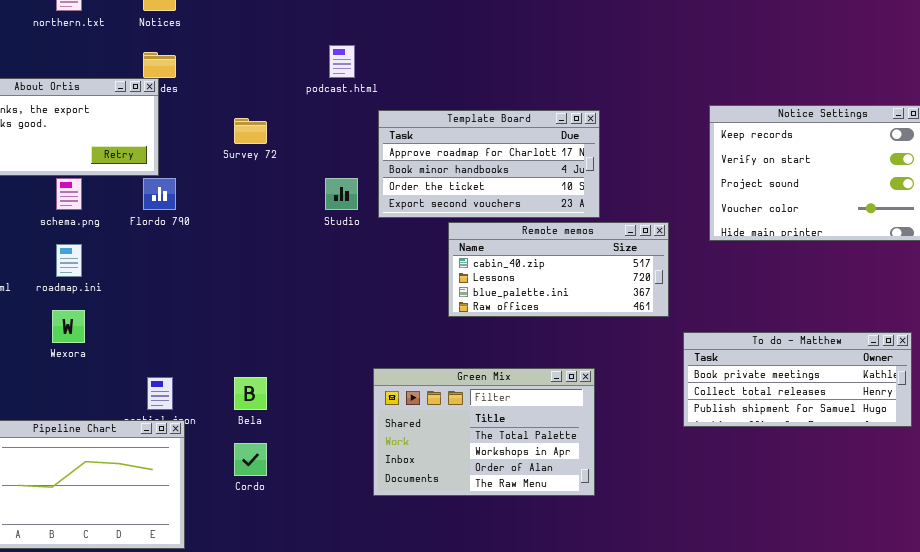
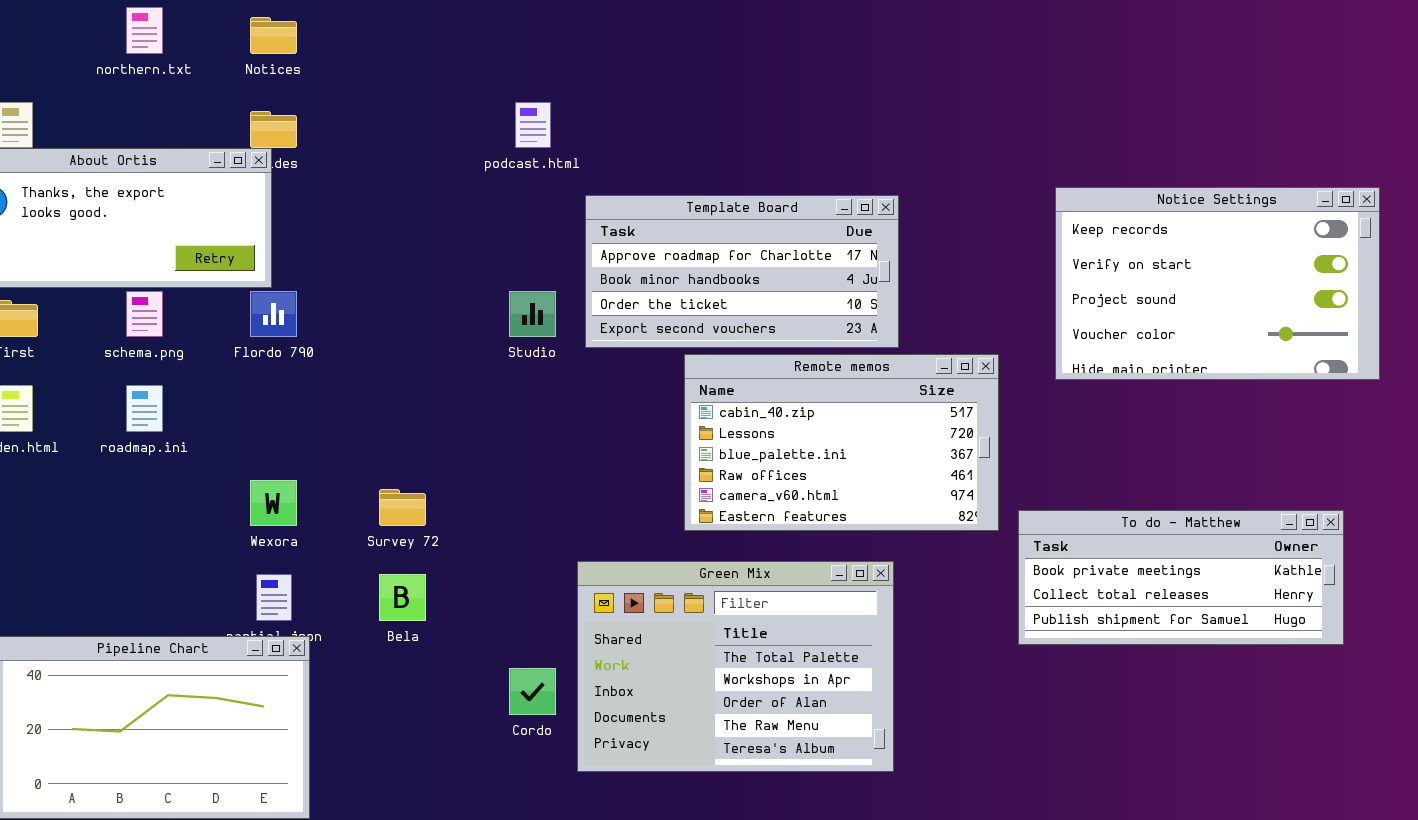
Survey 72: [234,118,267,144] -> [379,489,426,526], moved
Remote memos: [448,222,669,317] -> [684,354,999,531], resized
Wexora: [52,310,85,343] -> [250,480,297,526], moved
Green Mix: [373,368,595,496] -> [577,561,894,772], resized
Cordo: [234,443,267,476] -> [509,668,556,715], moved

